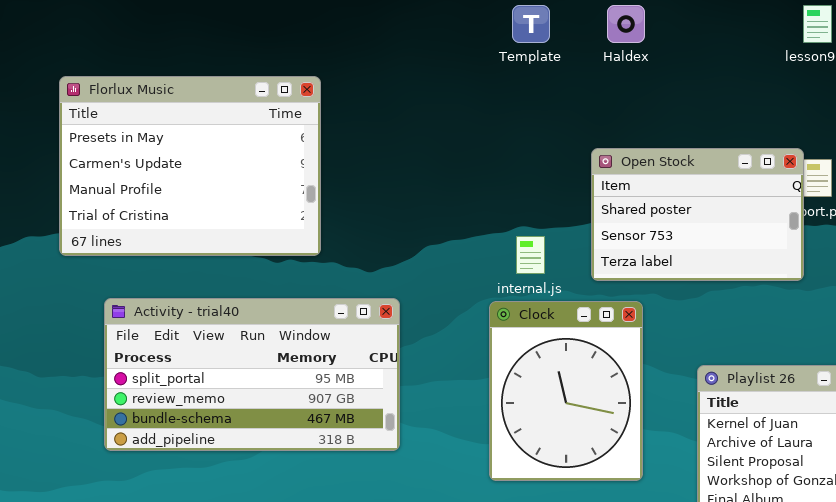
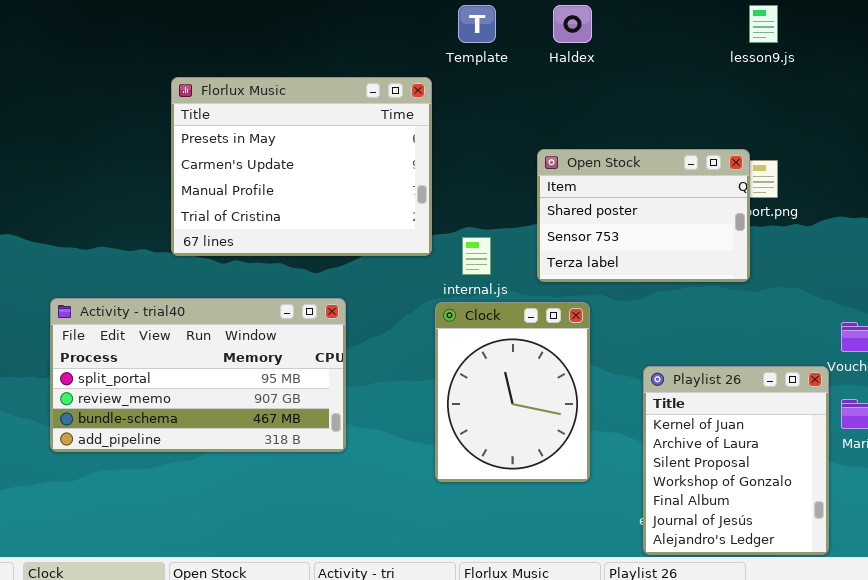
Florlux Music: [59,76,321,256] -> [171,77,432,256], moved

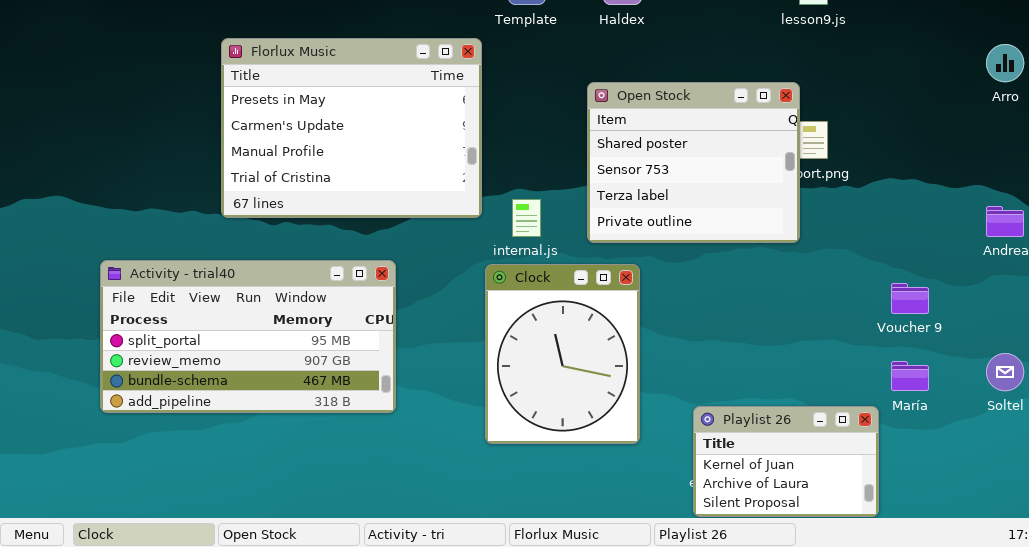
Open Stock: [537,149,750,282] -> [587,82,800,243], resized
Playlist 26: [643,366,829,555] -> [693,406,879,517], resized

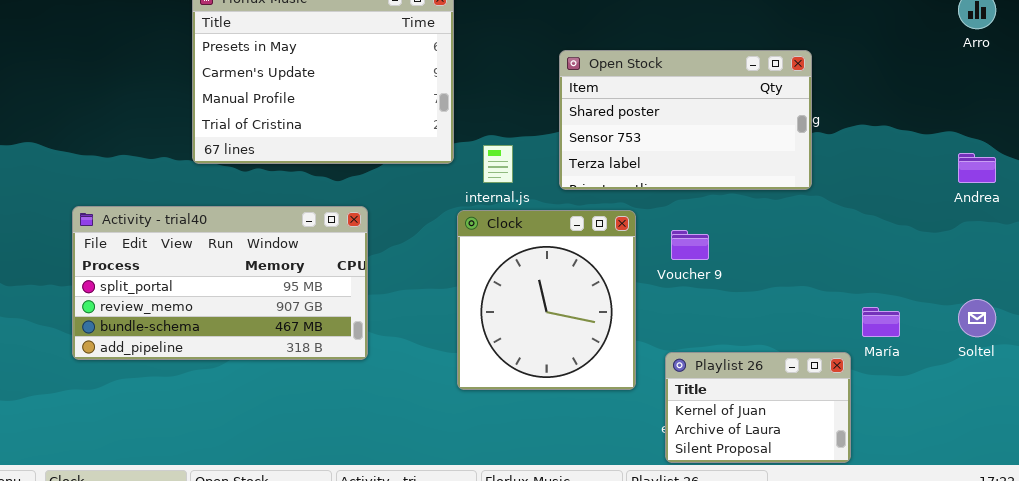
Open Stock: [587,82,800,243] -> [559,50,812,190], resized
Clock: [485,264,640,444] -> [457,210,636,390], resized
Voucher 9: [891,283,929,314] -> [671,230,709,260], moved

